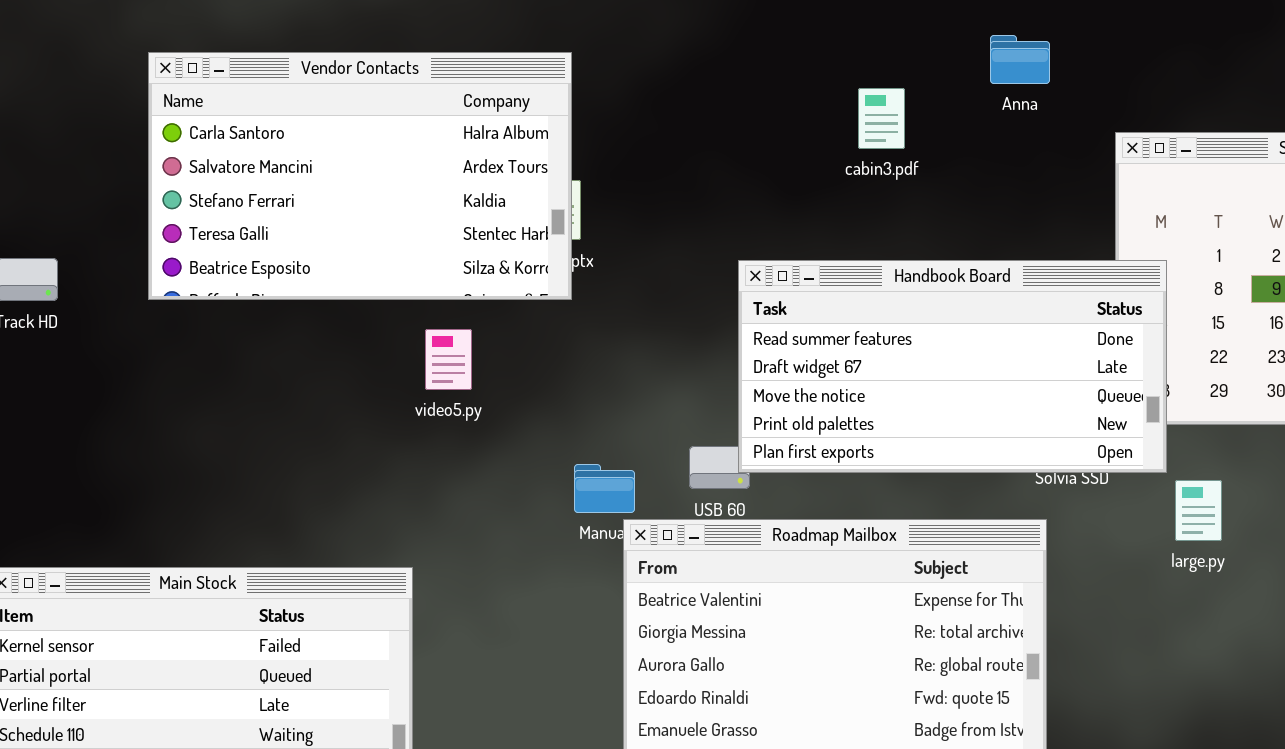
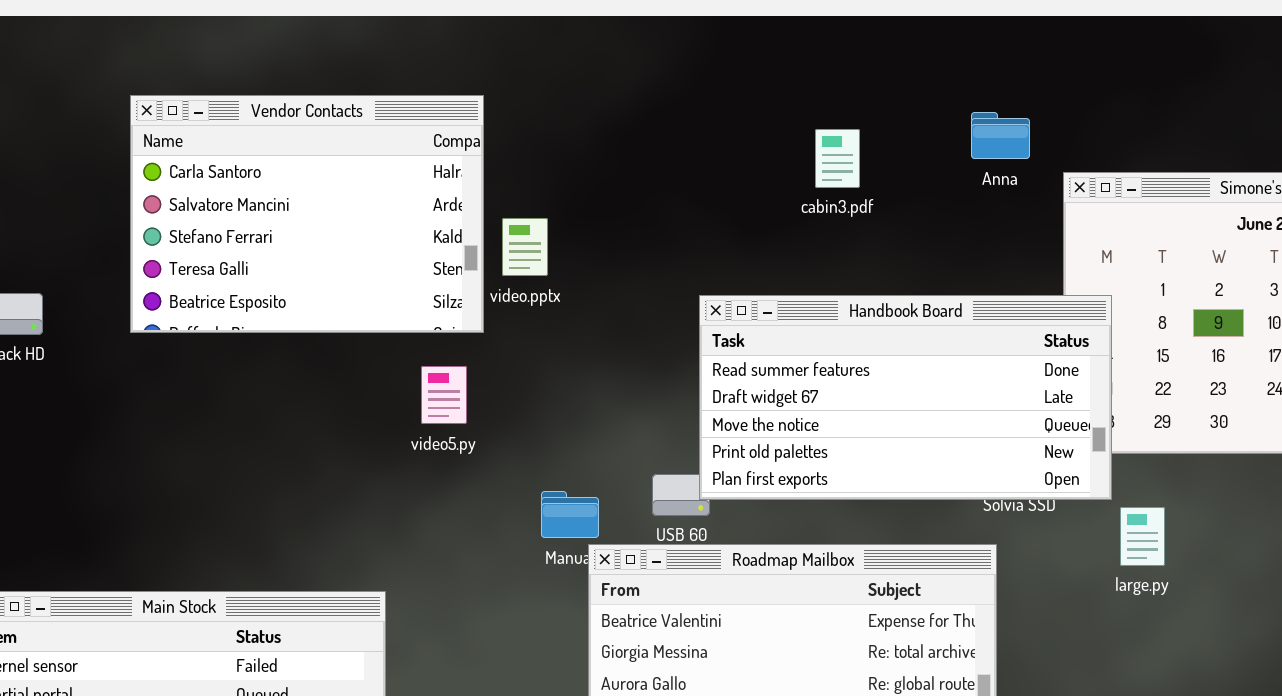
Anna: [990,35,1050,84] -> [971,112,1030,159], moved
Vendor Contacts: [148,52,572,300] -> [130,95,484,333], resized
video5.py: [425,329,472,390] -> [421,366,467,424], moved

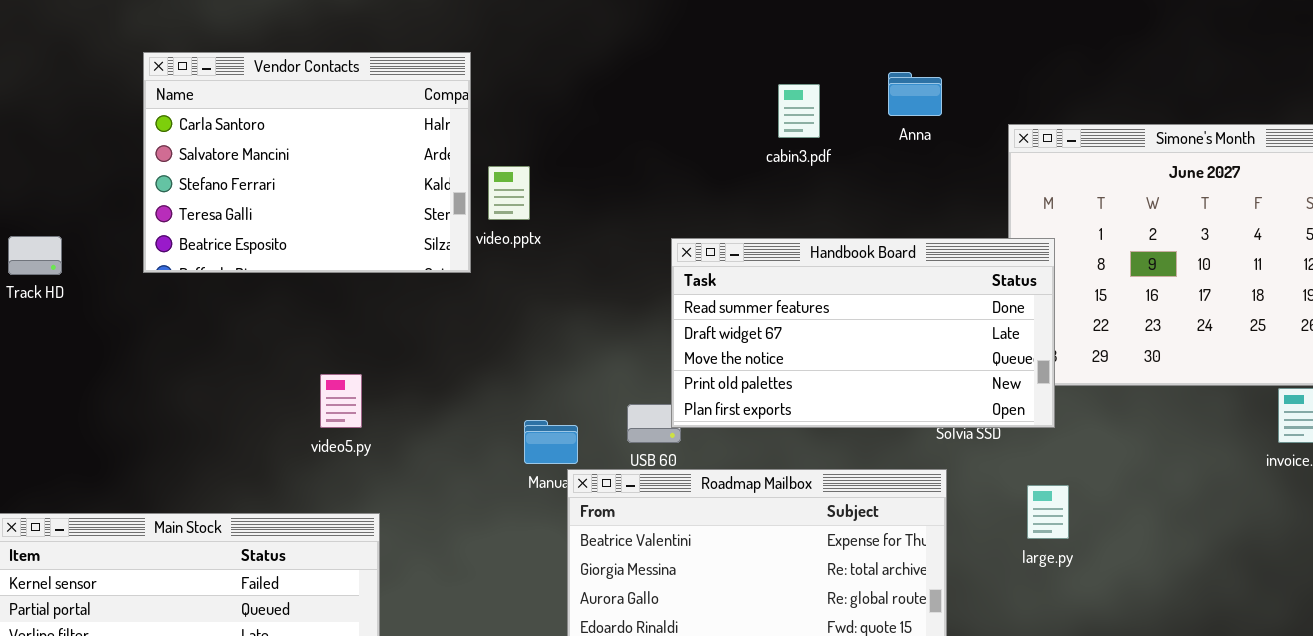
Anna: [971,112,1030,159] -> [888,72,942,116], moved
video5.py: [421,366,467,424] -> [320,374,362,428], moved
large.py: [1120,507,1165,566] -> [1027,485,1069,539], moved

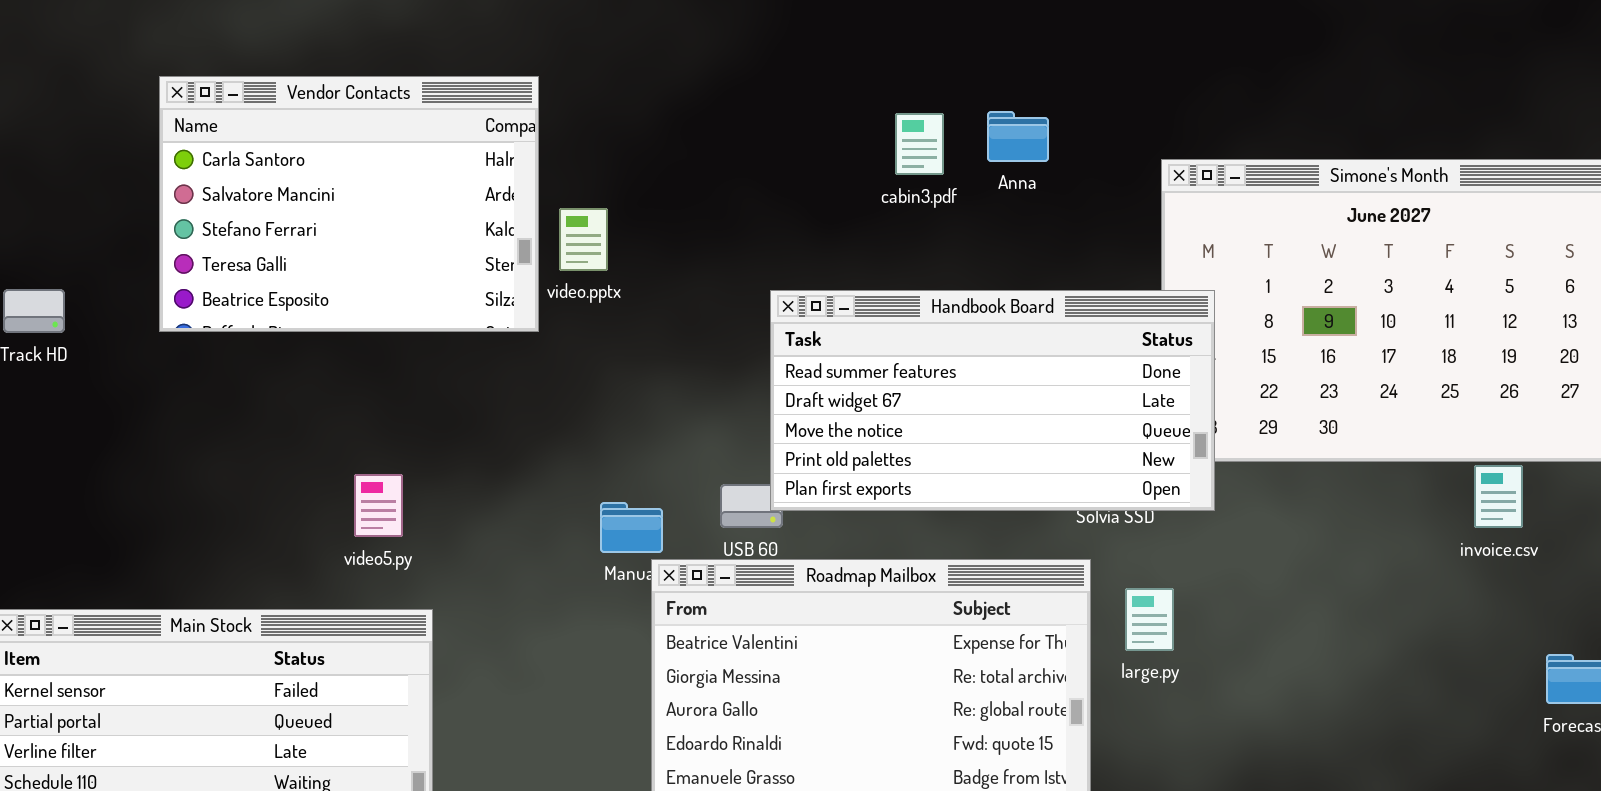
Anna: [888,72,942,116] -> [987,111,1049,162], moved
video5.py: [320,374,362,428] -> [354,474,403,537], moved
large.py: [1027,485,1069,539] -> [1125,588,1174,651], moved

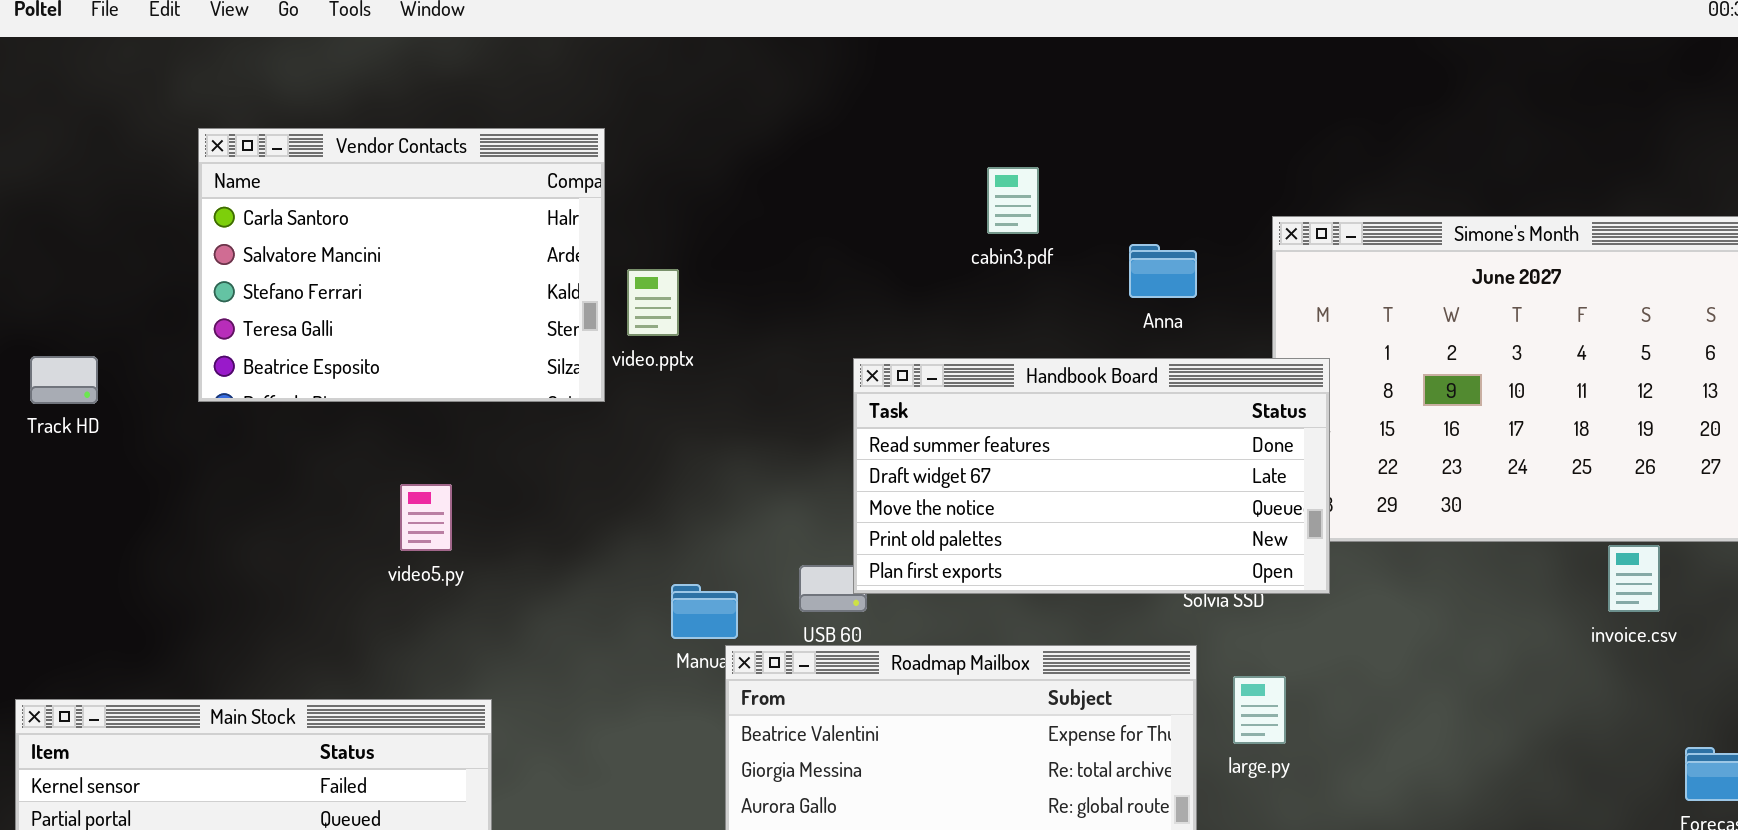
Anna: [987,111,1049,162] -> [1129,244,1197,298], moved
video5.py: [354,474,403,537] -> [400,484,452,551], moved

